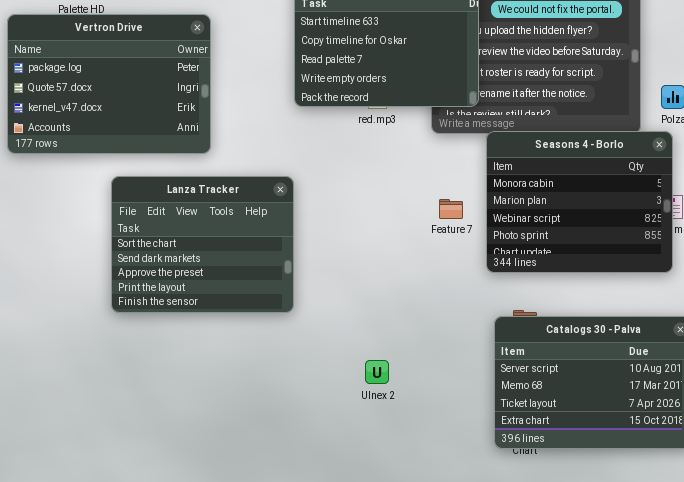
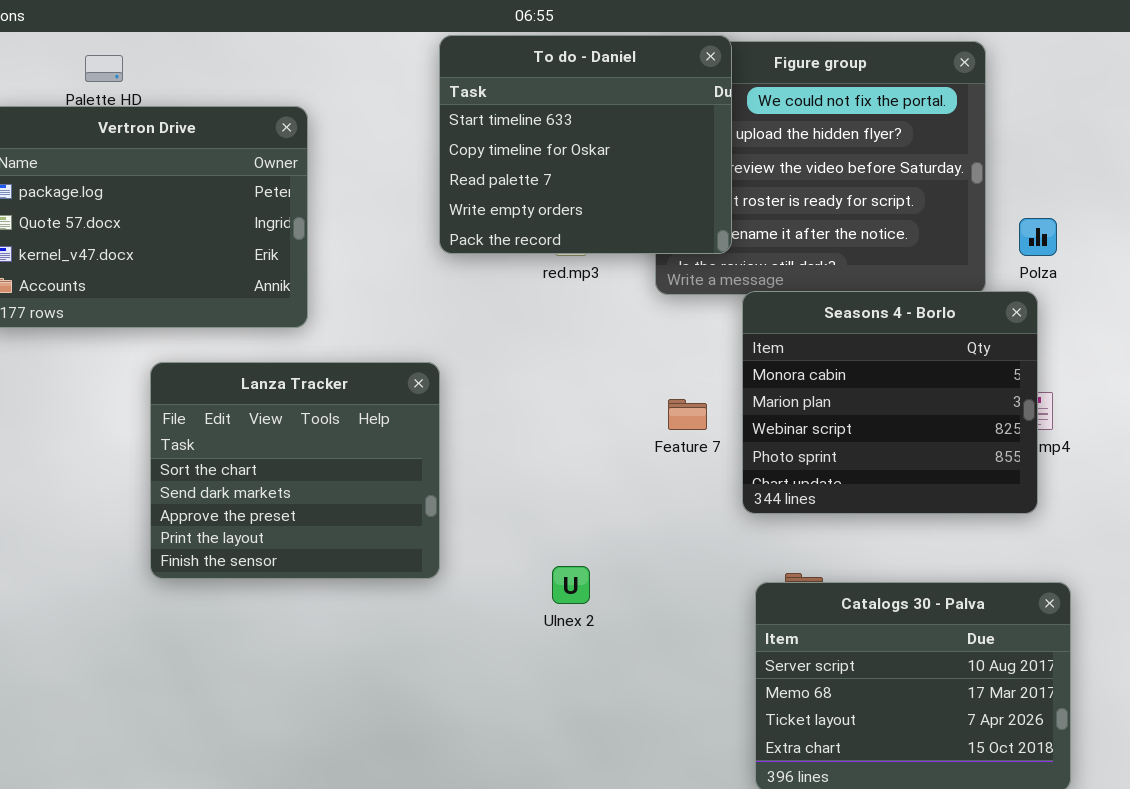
Ulnex 2: [365,360,389,384] -> [552,566,590,604], moved

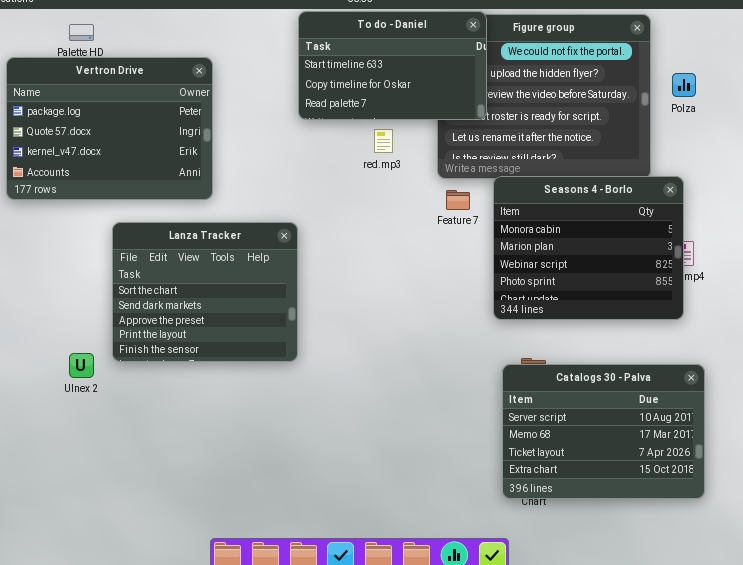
To do - Daniel: [439,35,732,254] -> [298,11,487,120], resized
Polza: [1019,218,1057,256] -> [672,73,696,97], moved
Feature 7: [668,399,707,430] -> [446,190,470,210], moved
Ulnex 2: [552,566,590,604] -> [69,353,94,378], moved

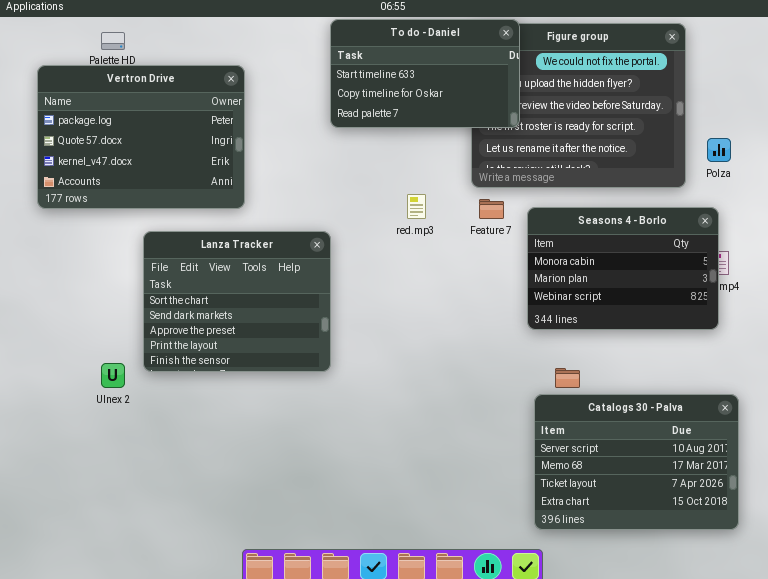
Polza: [672,73,696,97] -> [707,138,731,162], moved
red.mp3: [374,129,393,153] -> [407,194,426,219], moved
Seasons 4 - Borlo: [493,176,684,320] -> [527,207,719,330], resized
Catalogs 30 - Palva: [502,364,705,499] -> [534,394,739,530], moved

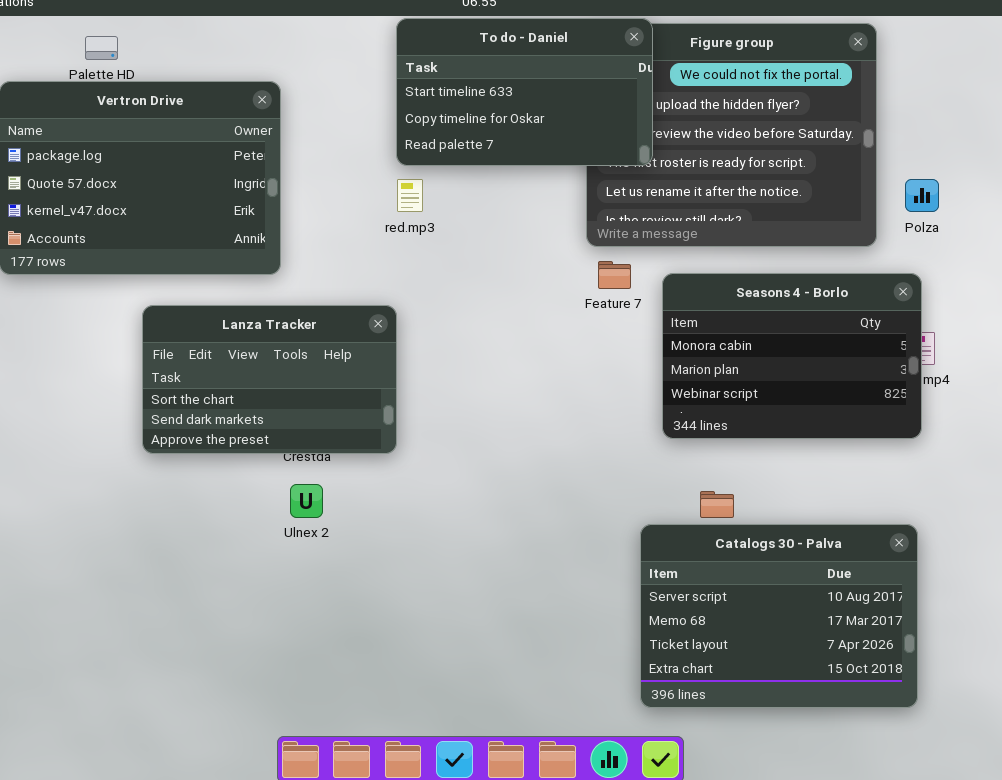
red.mp3: [407,194,426,219] -> [397,179,423,212], moved
Lanza Tracker: [143,231,331,372] -> [142,305,397,454], resized
Ulnex 2: [101,363,125,388] -> [290,484,323,518], moved
Catalogs 30 - Palva: [534,394,739,530] -> [640,524,918,708], moved

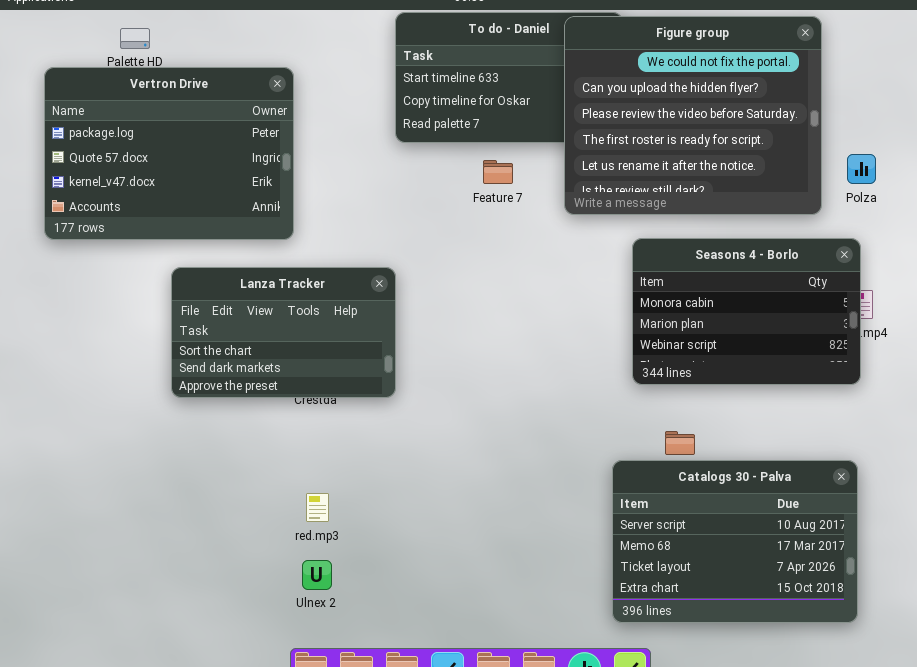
Figure group: [586,23,877,247] -> [564,16,822,215], raised
red.mp3: [397,179,423,212] -> [306,493,329,522], moved
Feature 7: [598,261,631,289] -> [483,160,513,184], moved
Ulnex 2: [290,484,323,518] -> [302,560,332,590], moved

